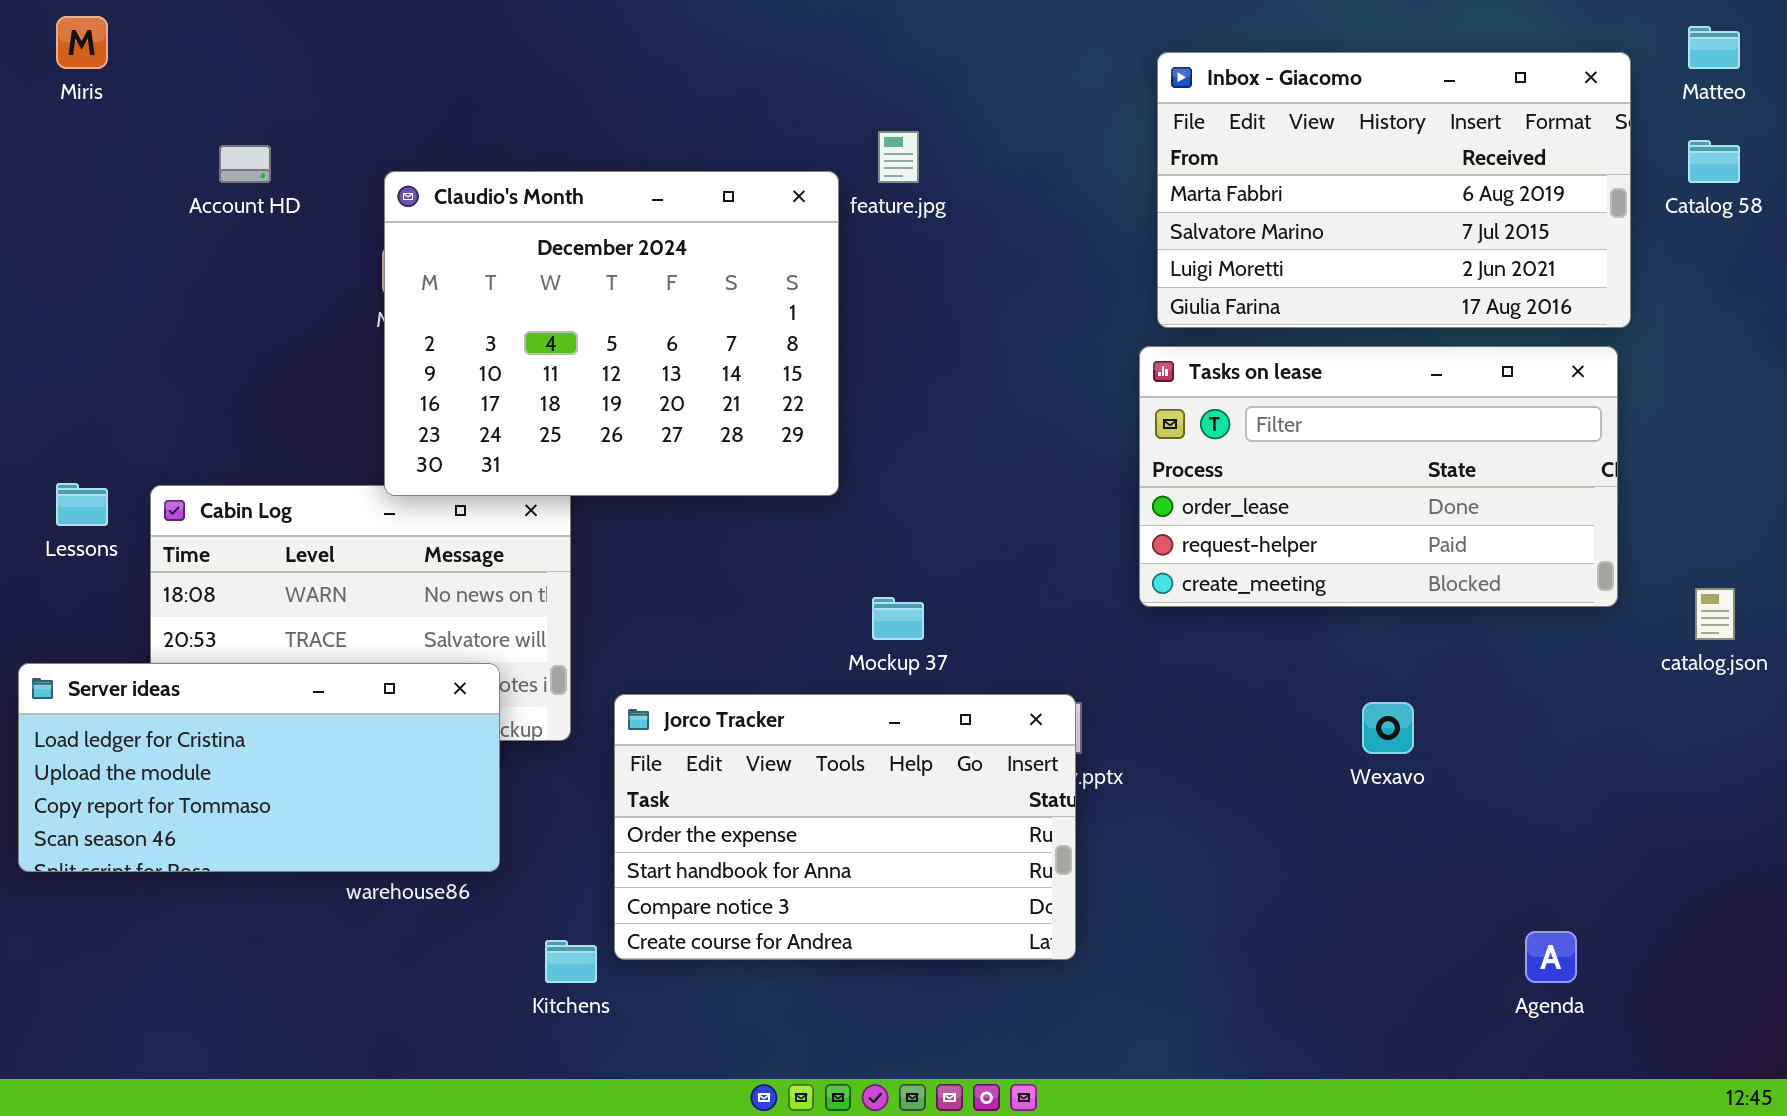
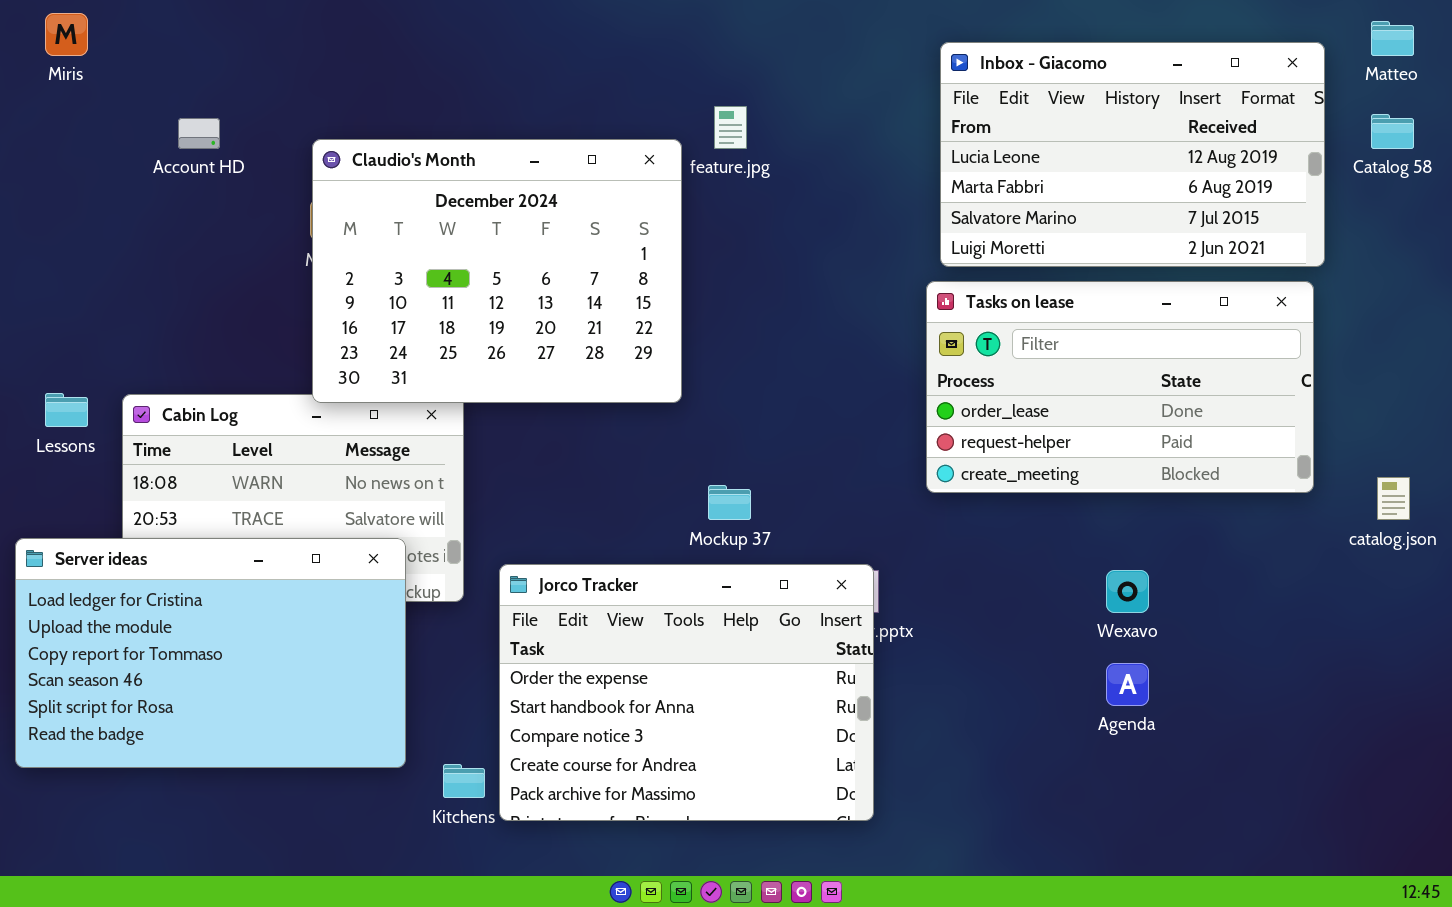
Inbox - Giacomo: [1157,52,1631,328] -> [940,42,1325,267], scrolled up 1 row
Server ideas: [18,663,500,872] -> [15,538,406,768], resized
Jorco Tracker: [614,694,1076,960] -> [499,564,874,821], resized
Agenda: [1525,931,1577,983] -> [1106,663,1149,706], moved

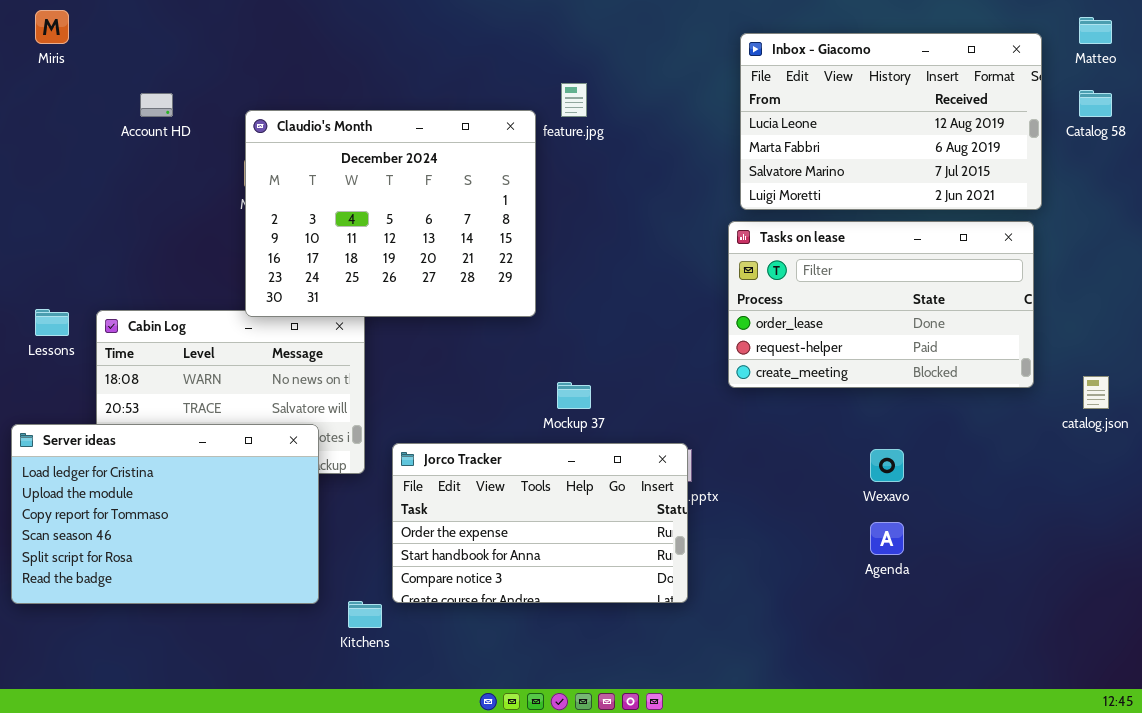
Jorco Tracker: [499,564,874,821] -> [392,443,688,603], resized

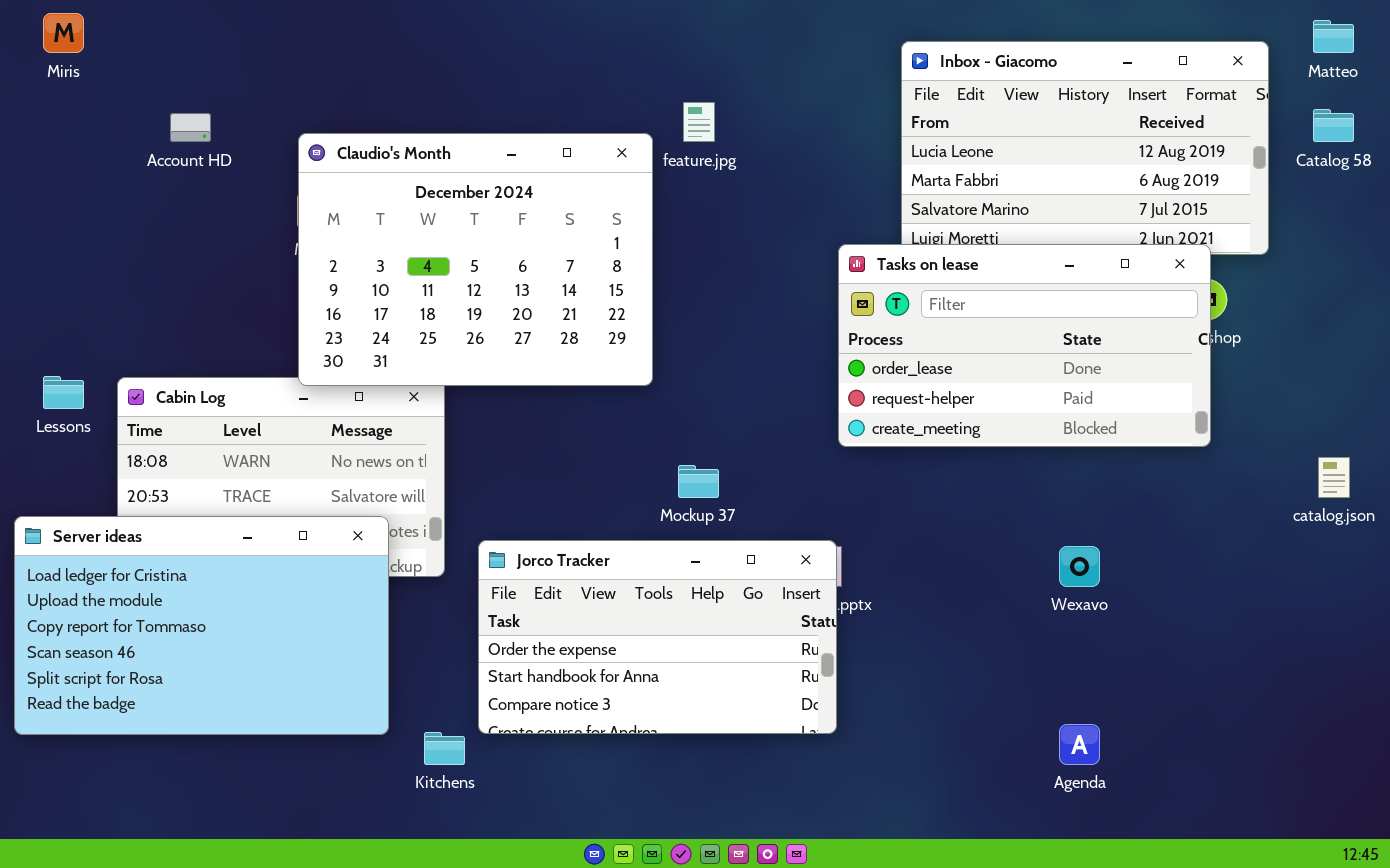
Tasks on lease: [728,221,1034,388] -> [838,244,1211,447], moved
Agenda: [870,522,904,555] -> [1059,724,1100,765], moved

